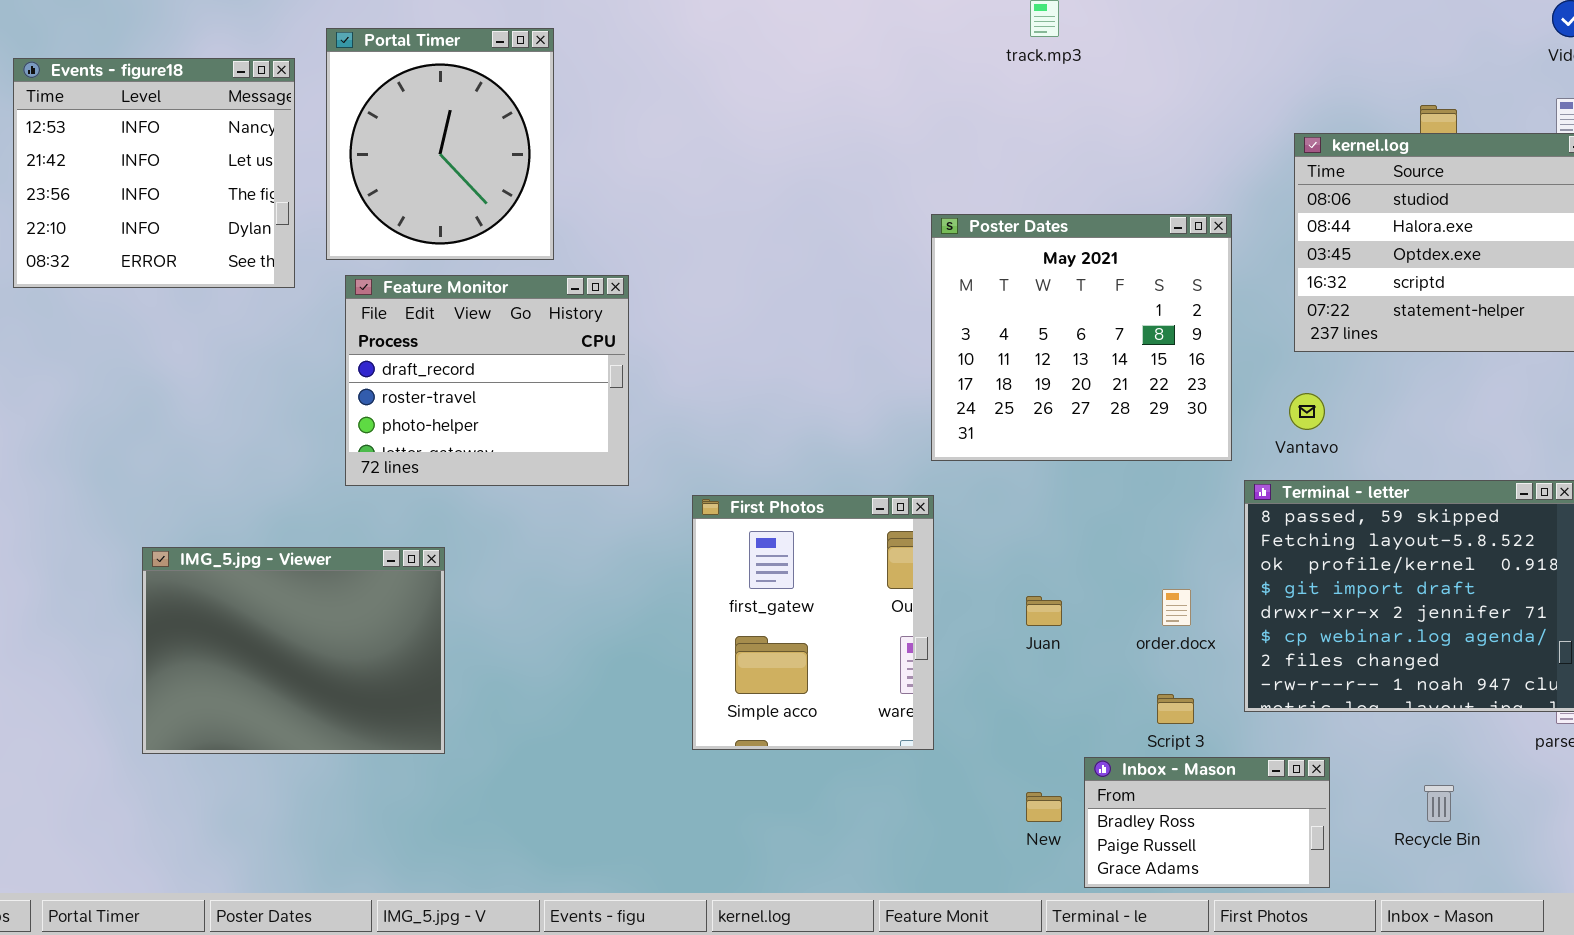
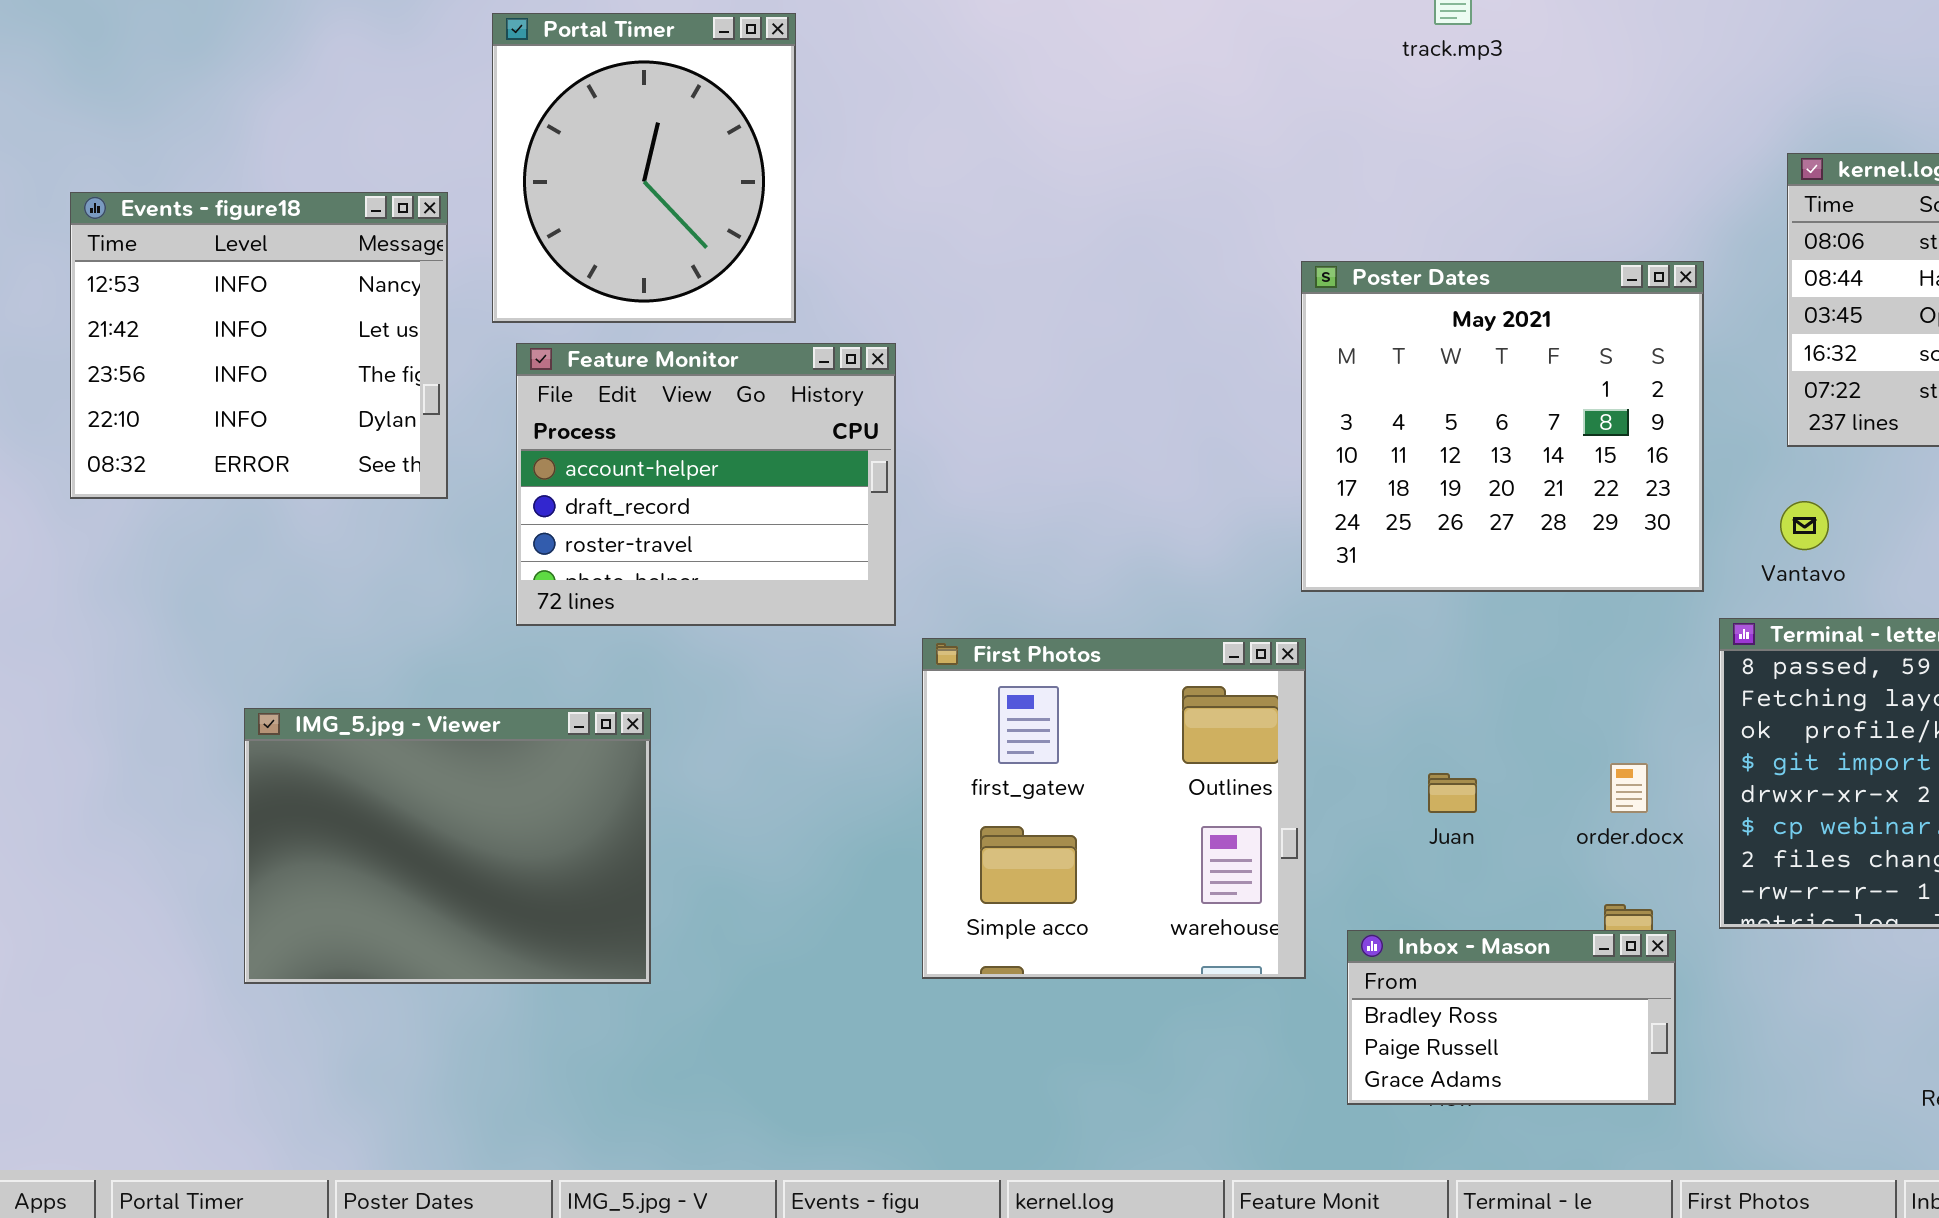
Events - figure18: [13,58,295,288] -> [70,192,448,499], moved
Feature Monitor: [345,275,629,486] -> [516,343,896,626], scrolled up 1 row
First Photos: [692,495,934,750] -> [922,638,1306,979], resized
Inbox - Mason: [1084,757,1330,888] -> [1347,930,1676,1105], moved

